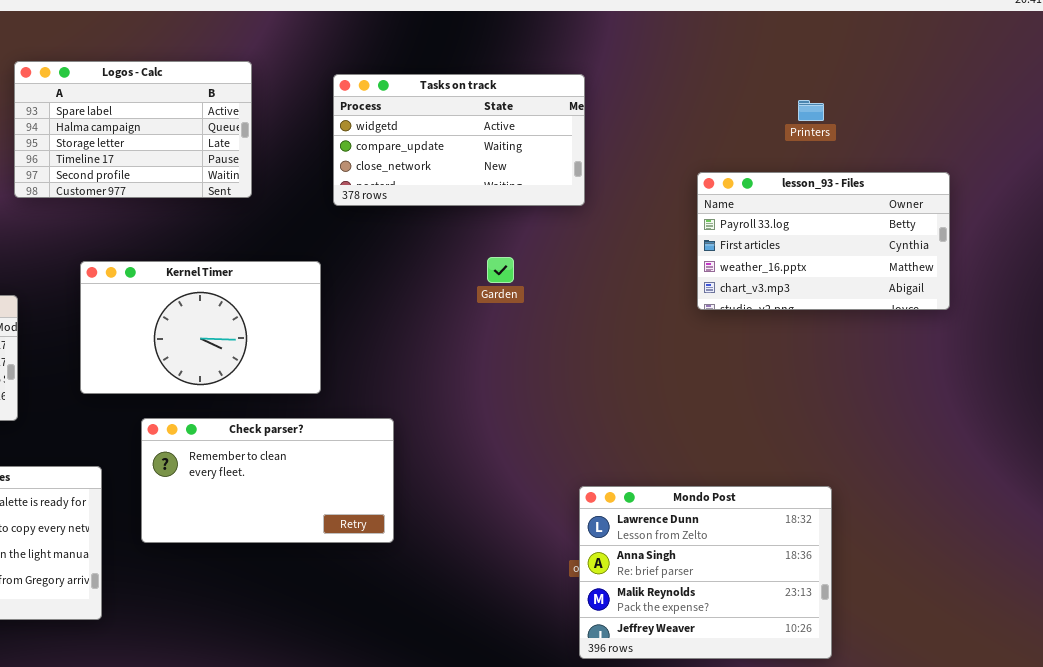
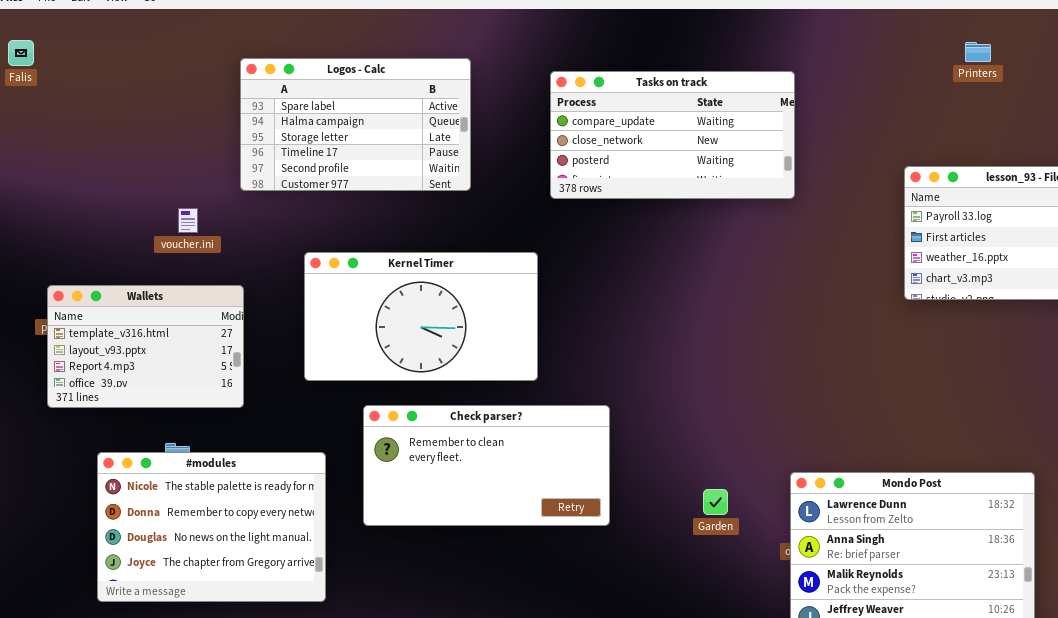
Tasks on track: [333,74,585,206] -> [550,71,795,199], scrolled down 1 row
Printers: [798,100,824,121] -> [965,42,991,62], moved
Garden: [487,257,514,283] -> [703,489,728,515], moved

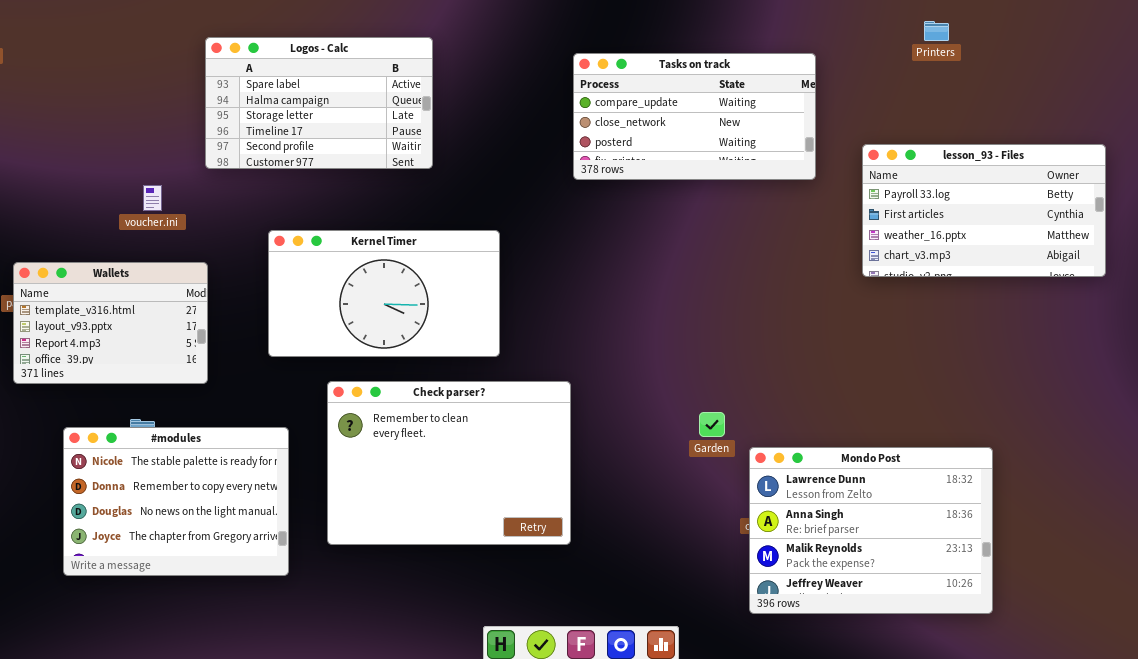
Tasks on track: [550,71,795,199] -> [573,53,816,180], moved
Check parser?: [363,405,610,526] -> [327,381,571,545], resized
Garden: [703,489,728,515] -> [699,412,725,437], moved

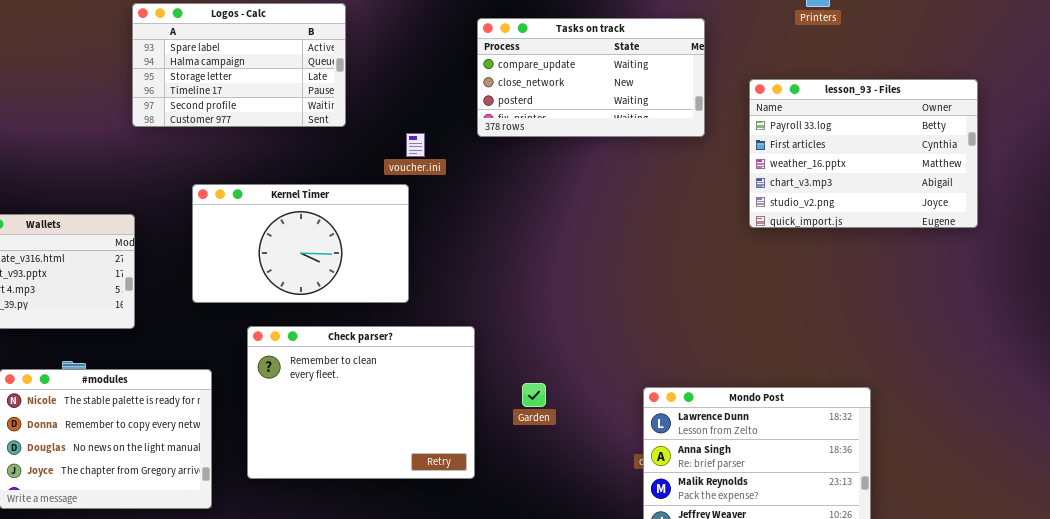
lesson_93 - Files: [862,144,1106,277] -> [749,79,978,228], resized
voucher.ini: [143,185,162,211] -> [406,133,425,157], moved
Garden: [699,412,725,437] -> [522,383,546,407], moved

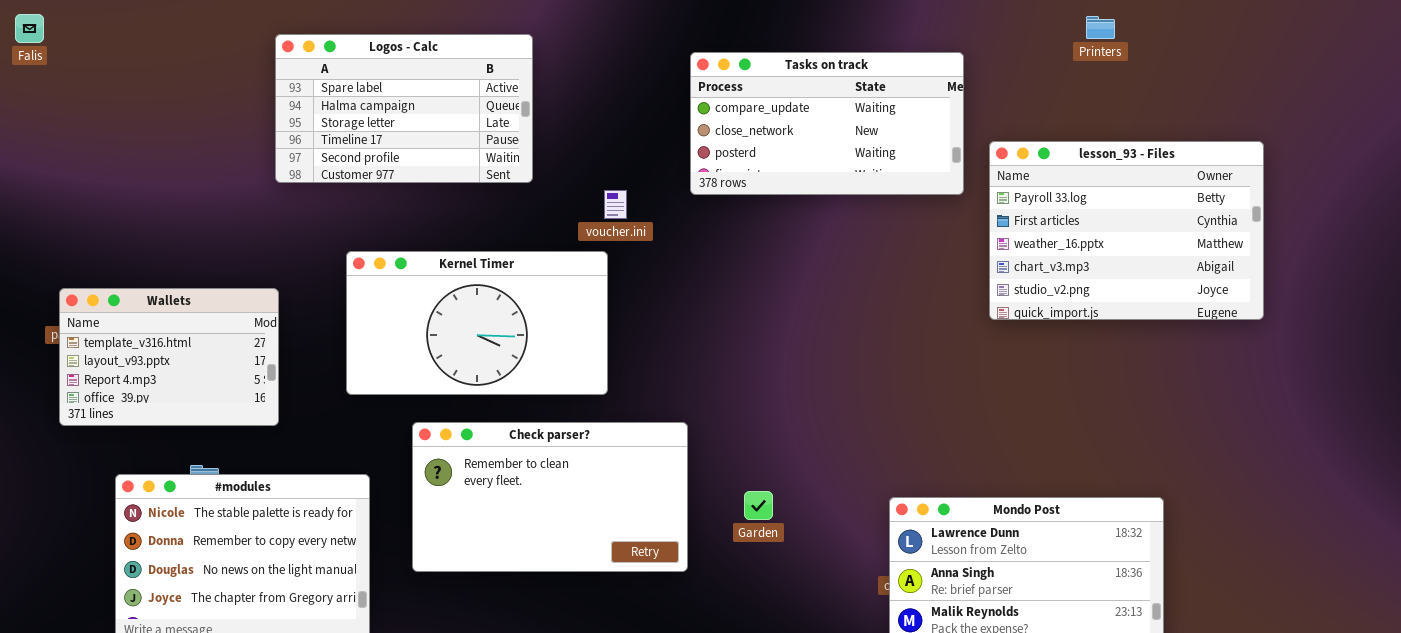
lesson_93 - Files: [749,79,978,228] -> [989,141,1264,320], moved
Check parser?: [247,326,475,479] -> [412,422,688,572], resized

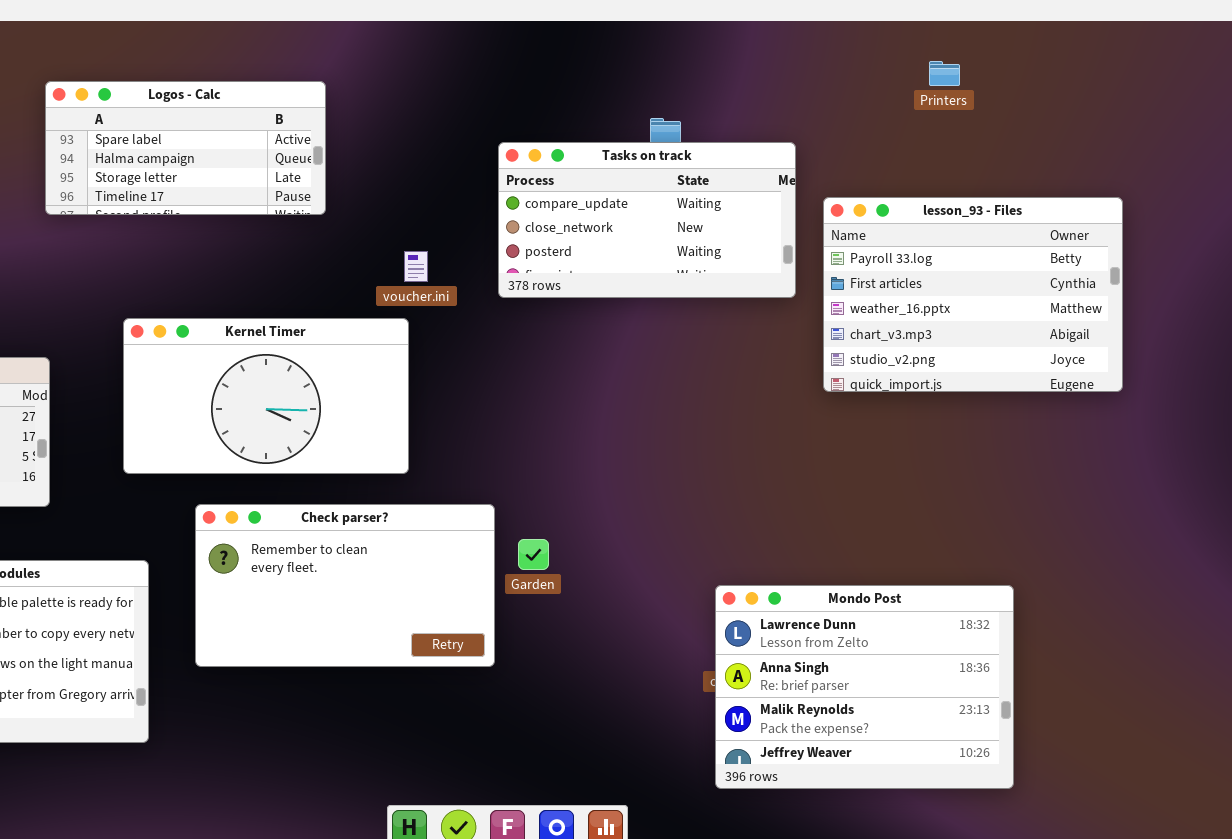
Logos - Calc: [275,34,533,183] -> [45,81,326,215], resized
Tasks on track: [690,52,964,195] -> [498,142,796,298], moved
Garden: [744,491,773,520] -> [518,539,549,570], moved

